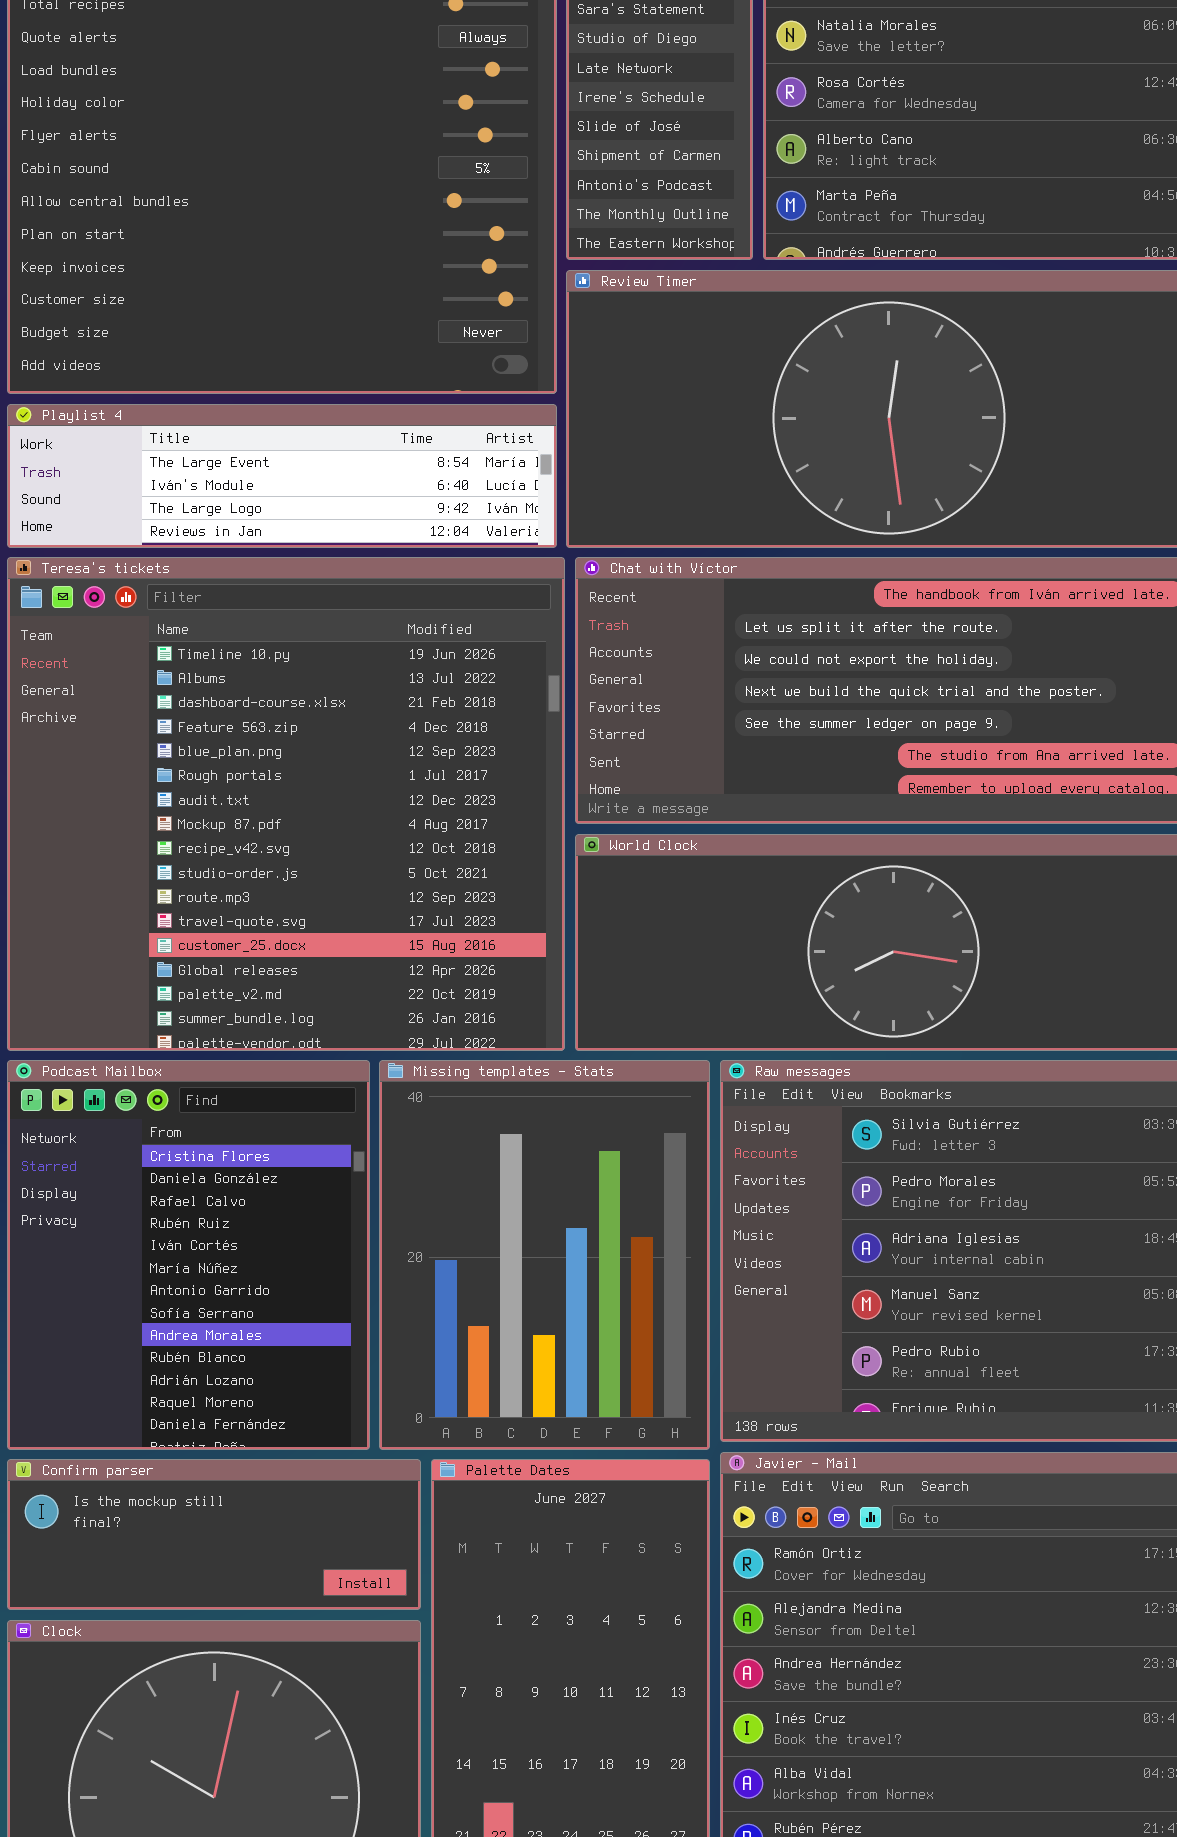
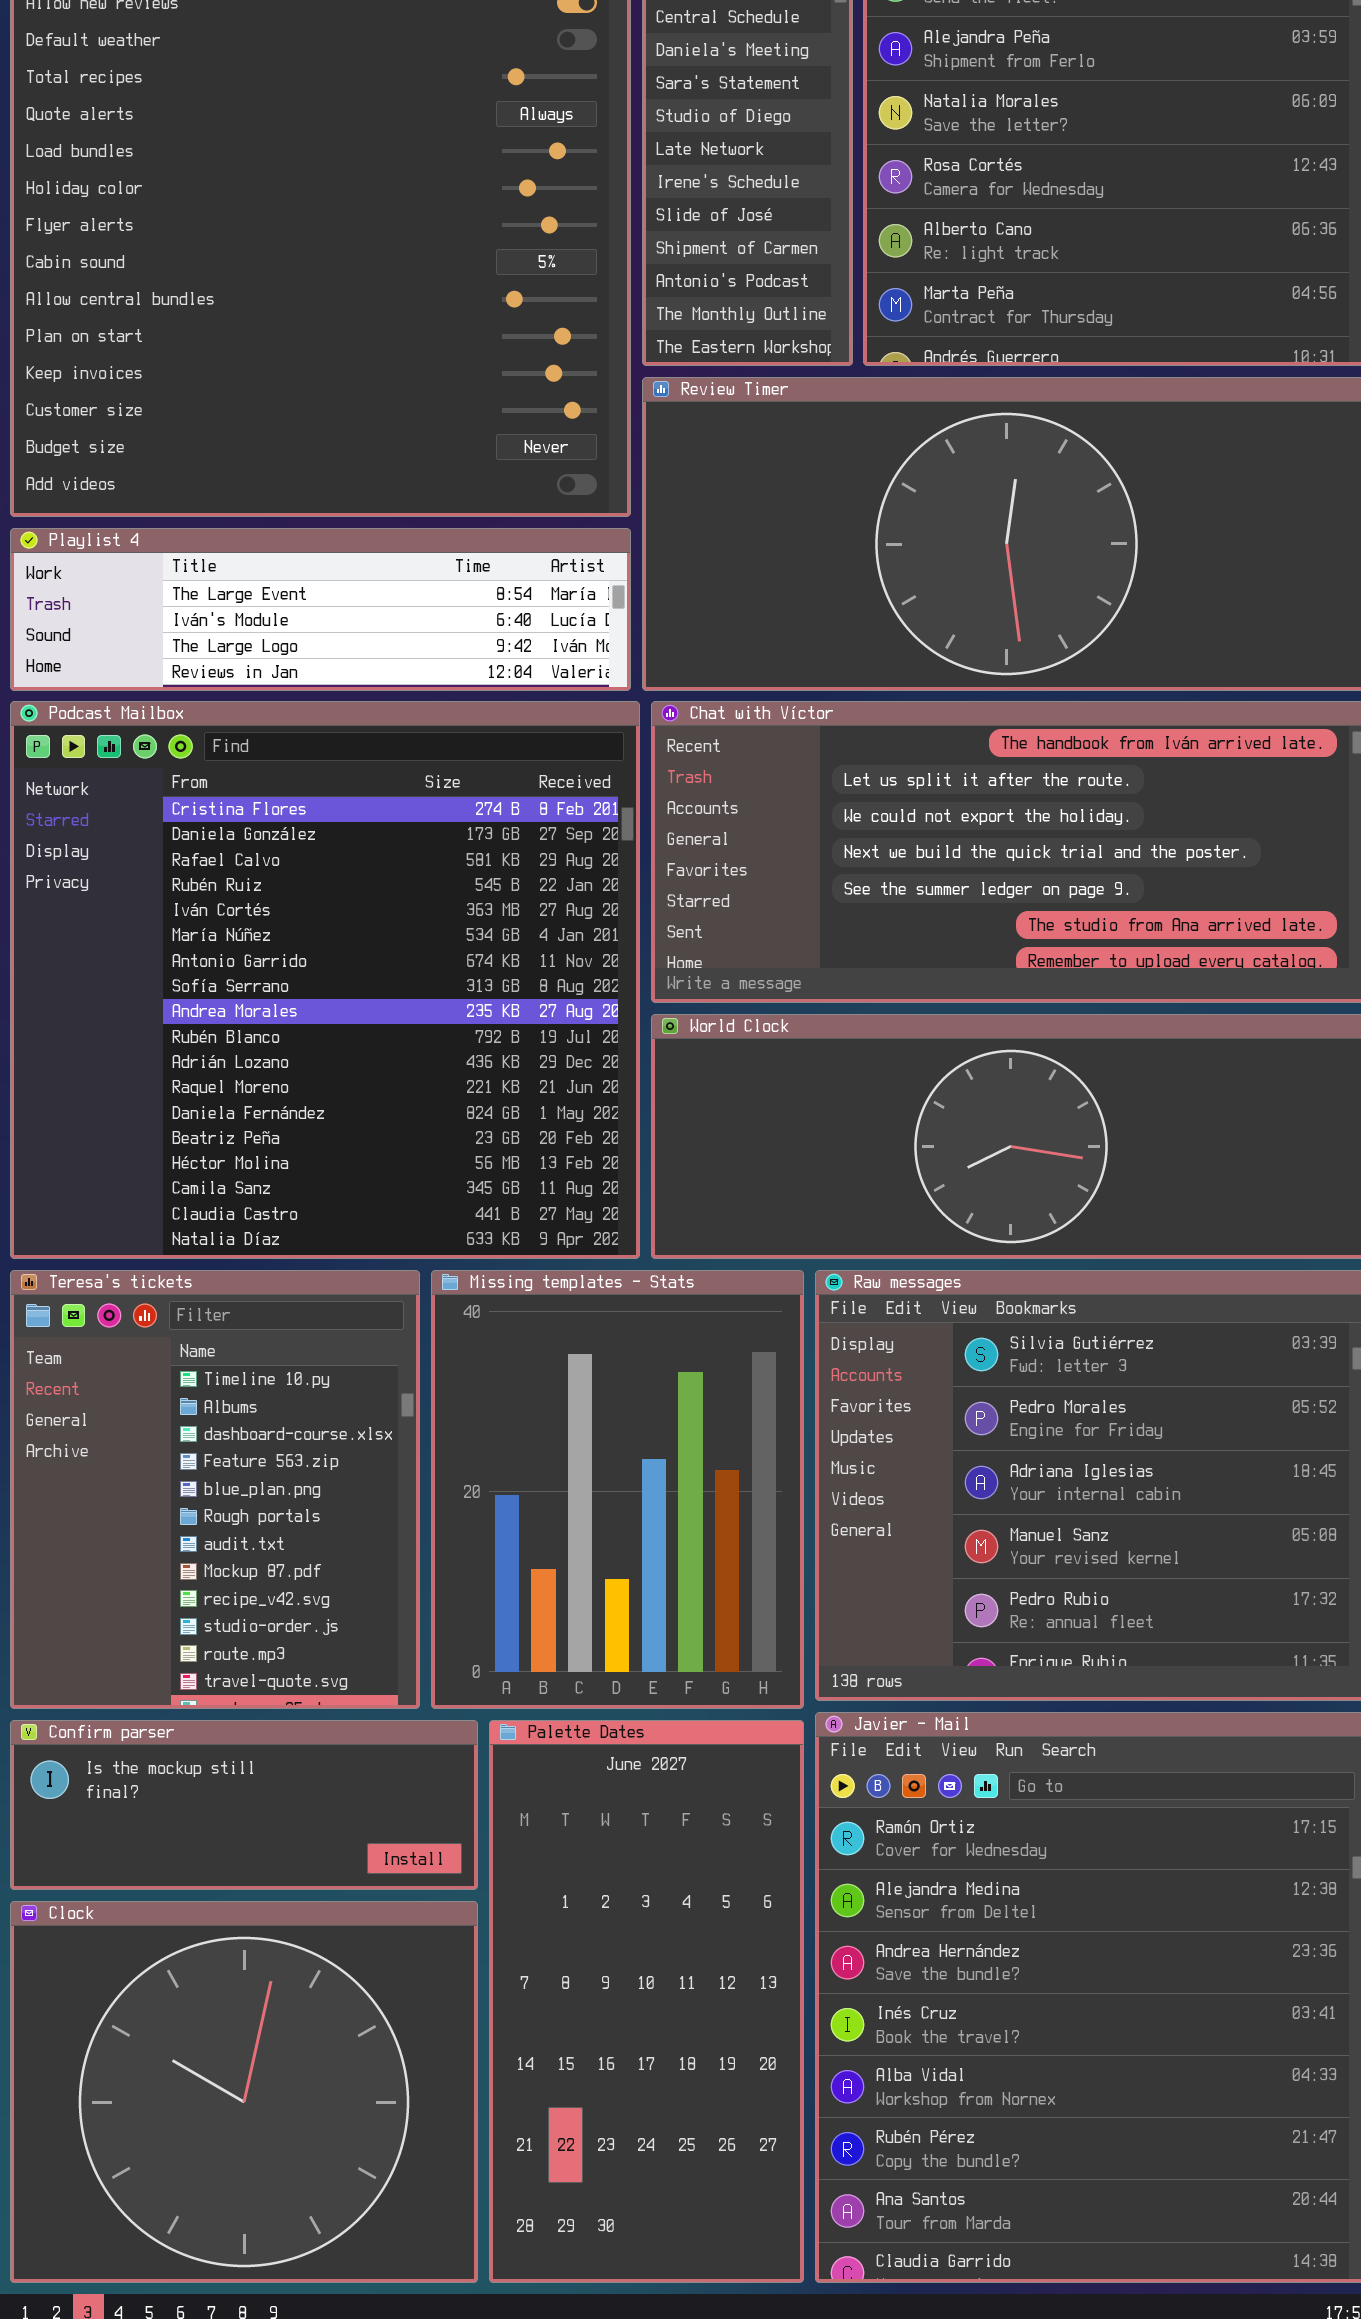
Teresa's tickets: [7,557,565,1051] -> [10,1270,420,1709], moved, resized
Podcast Mailbox: [7,1060,370,1450] -> [10,701,640,1259], moved, resized

